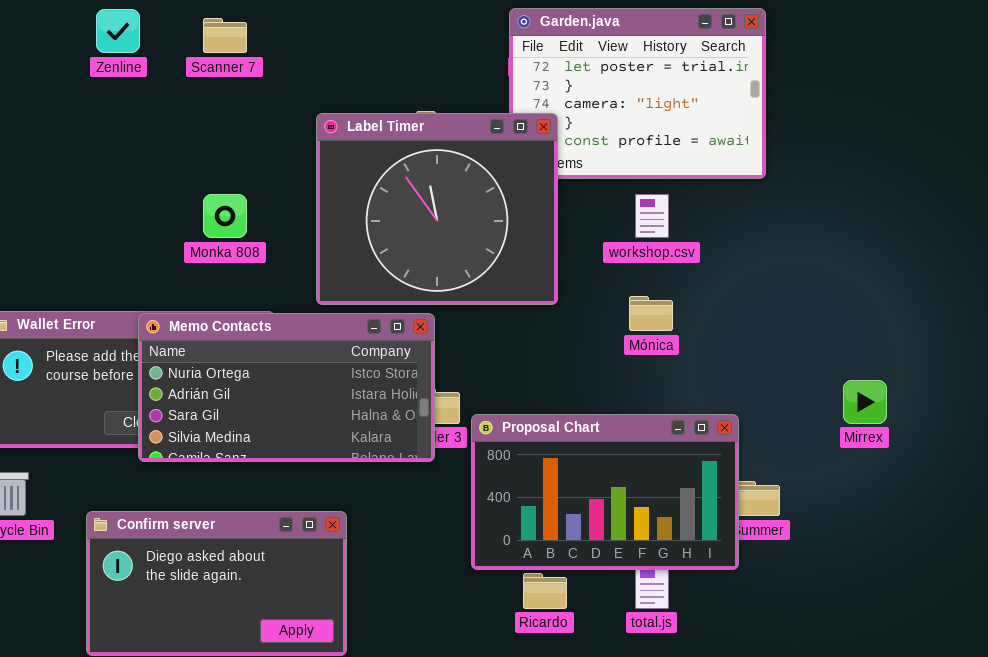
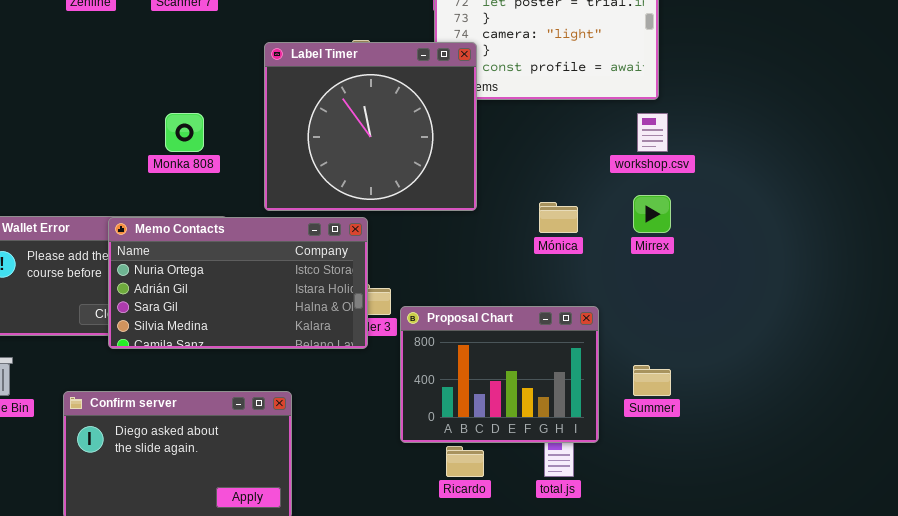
workshop.csv: [635,194,669,238] -> [637,113,668,152], moved
Mirrex: [843,380,887,424] -> [633,195,671,233], moved
Proposal Chart: [471,414,739,570] -> [400,306,599,443], resized

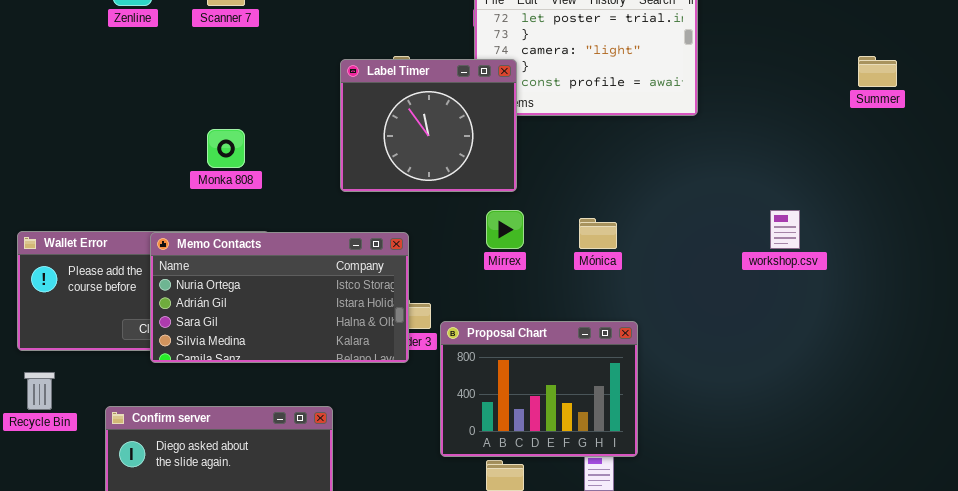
Label Timer: [264,42,477,211] -> [340,59,517,192], resized
workshop.csv: [637,113,668,152] -> [770,210,800,249], moved
Mirrex: [633,195,671,233] -> [486,210,524,249], moved
Summer: [633,365,671,396] -> [858,56,897,87], moved

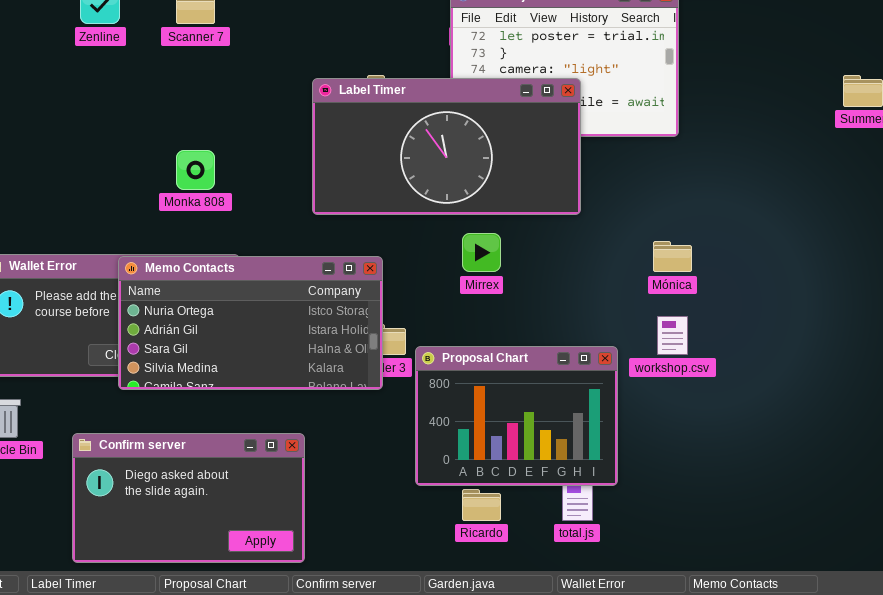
Label Timer: [340,59,517,192] -> [312,78,581,215], resized
workshop.csv: [770,210,800,249] -> [657,316,688,355], moved
Mónica: [579,218,617,249] -> [653,241,692,272], moved

